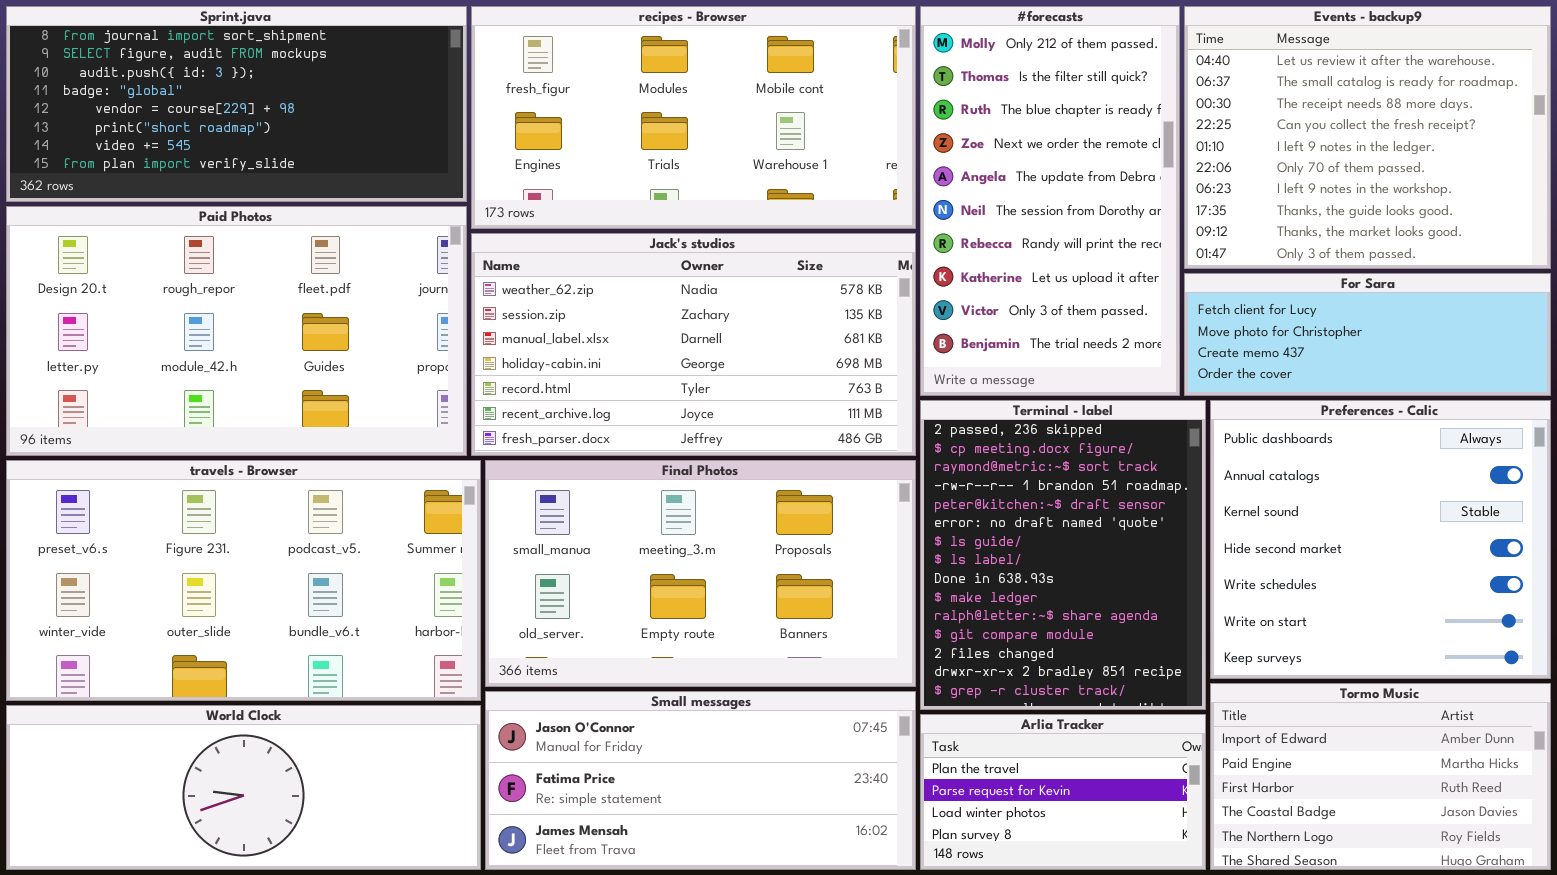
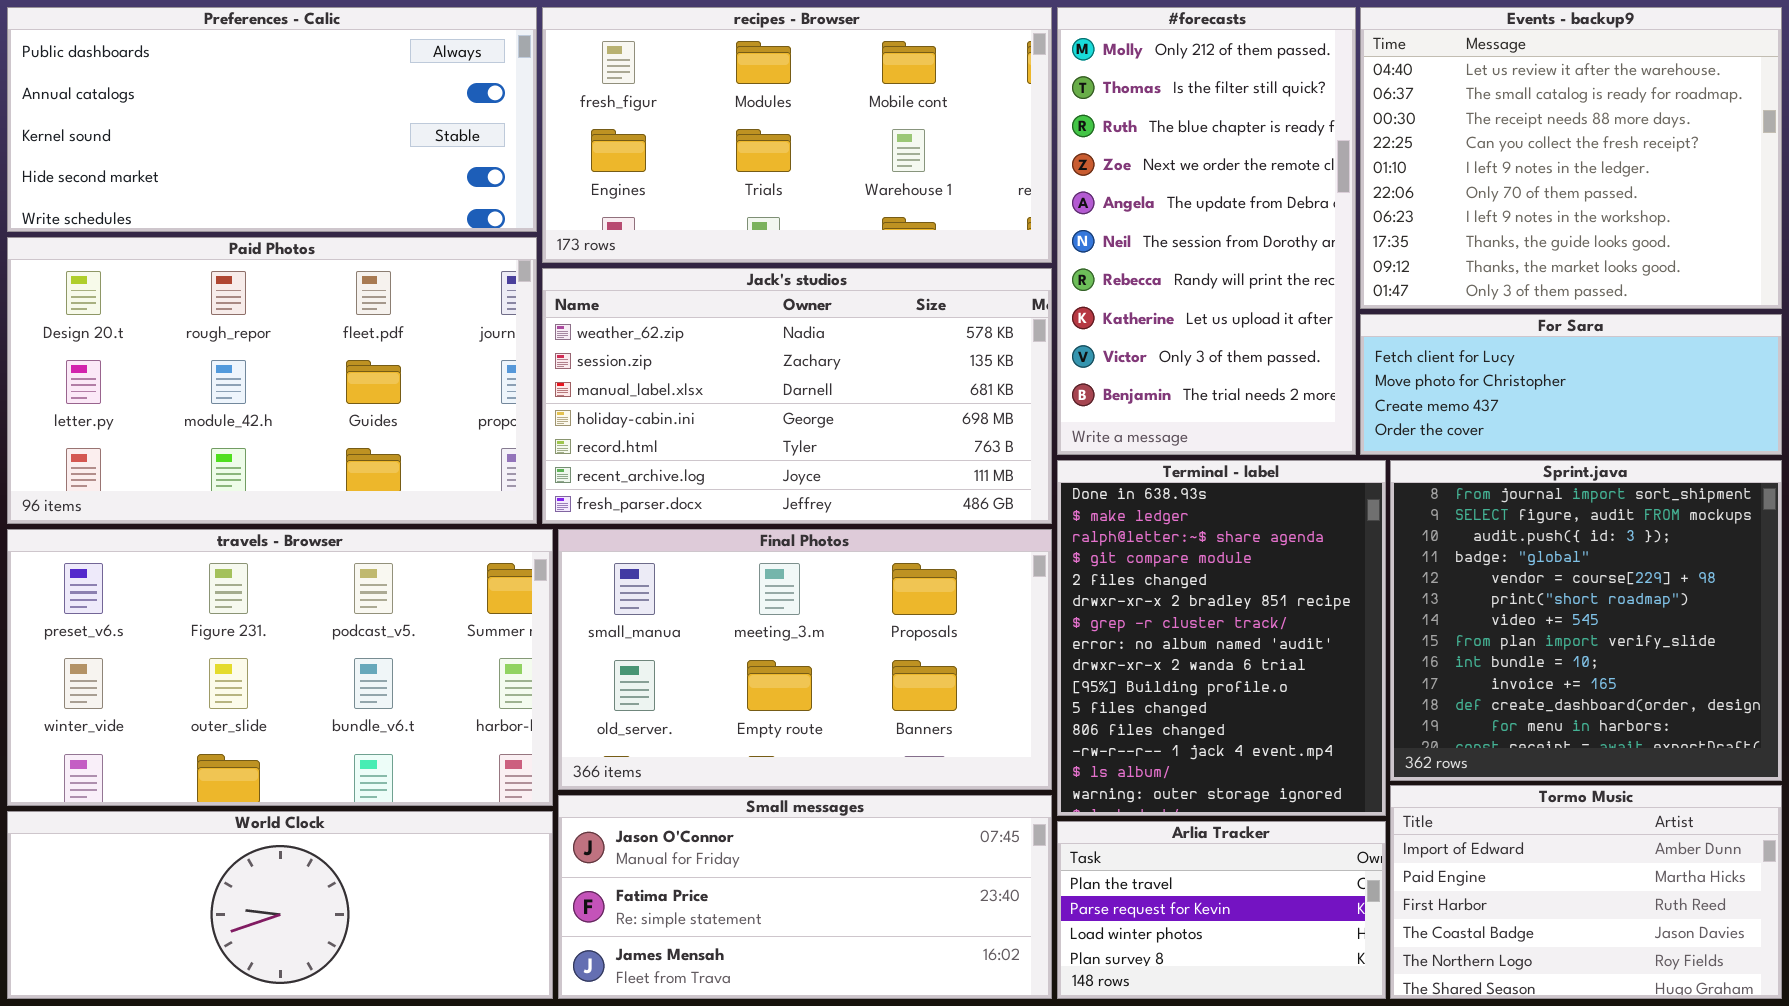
Sprint.java: [6,6,467,202] -> [1390,460,1782,781], moved, resized
Terminal - label: [920,400,1206,710] -> [1057,460,1386,816], scrolled down 8 rows
Preferences - Calic: [1210,400,1551,679] -> [7,7,537,232], moved, resized

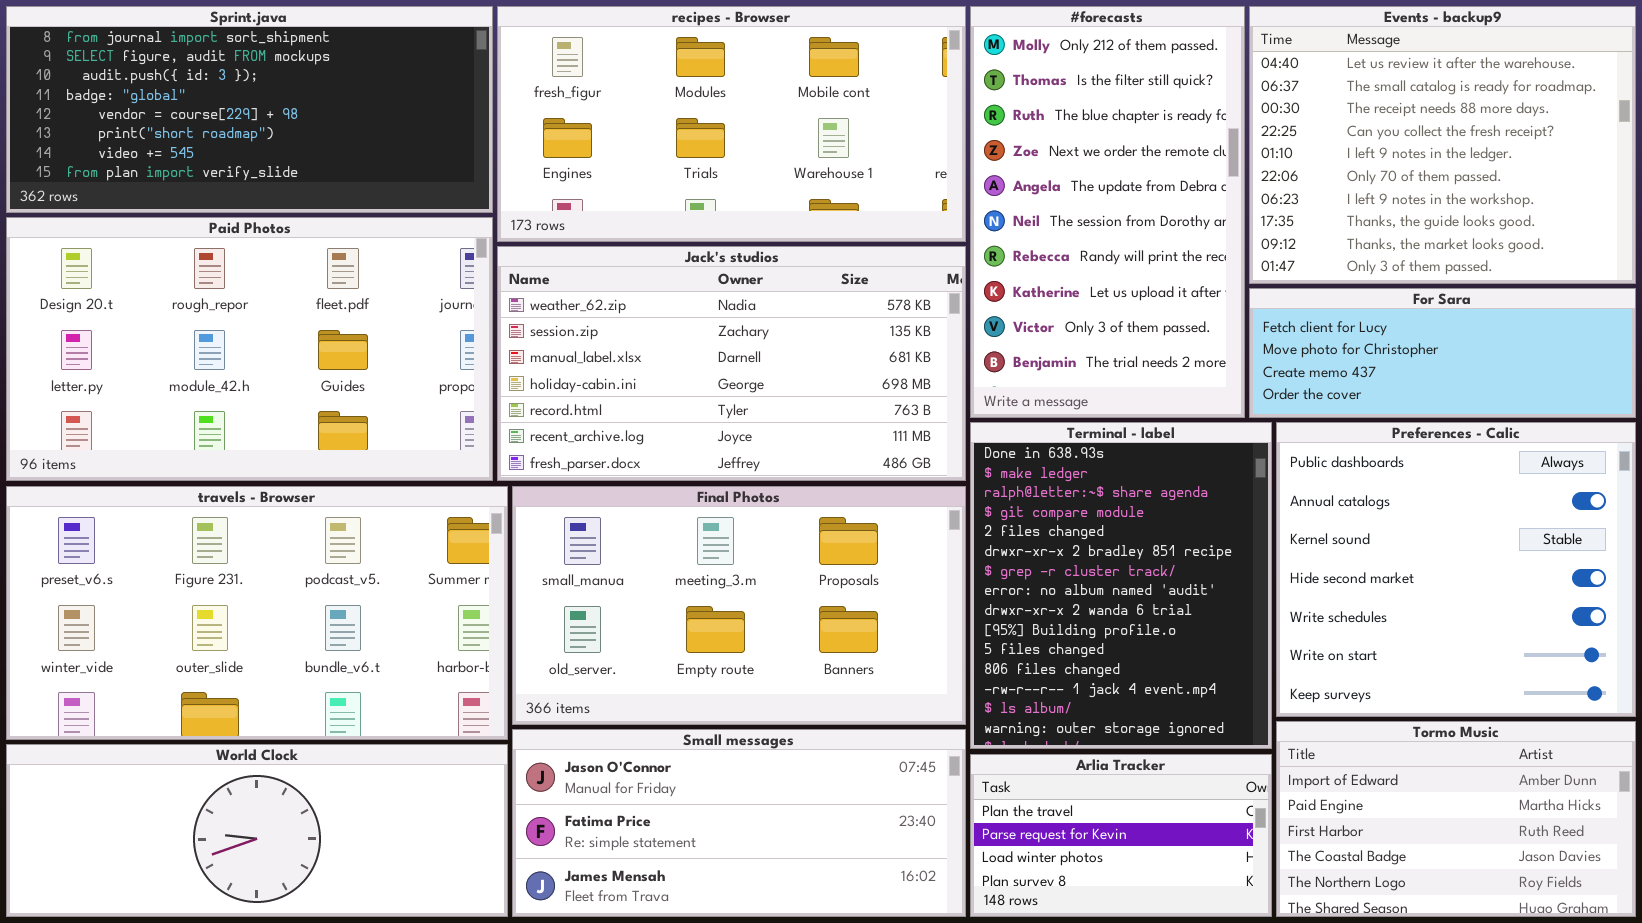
Preferences - Calic: [7,7,537,232] -> [1276,422,1636,717], moved, resized
Sprint.java: [1390,460,1782,781] -> [6,6,493,213], moved, resized

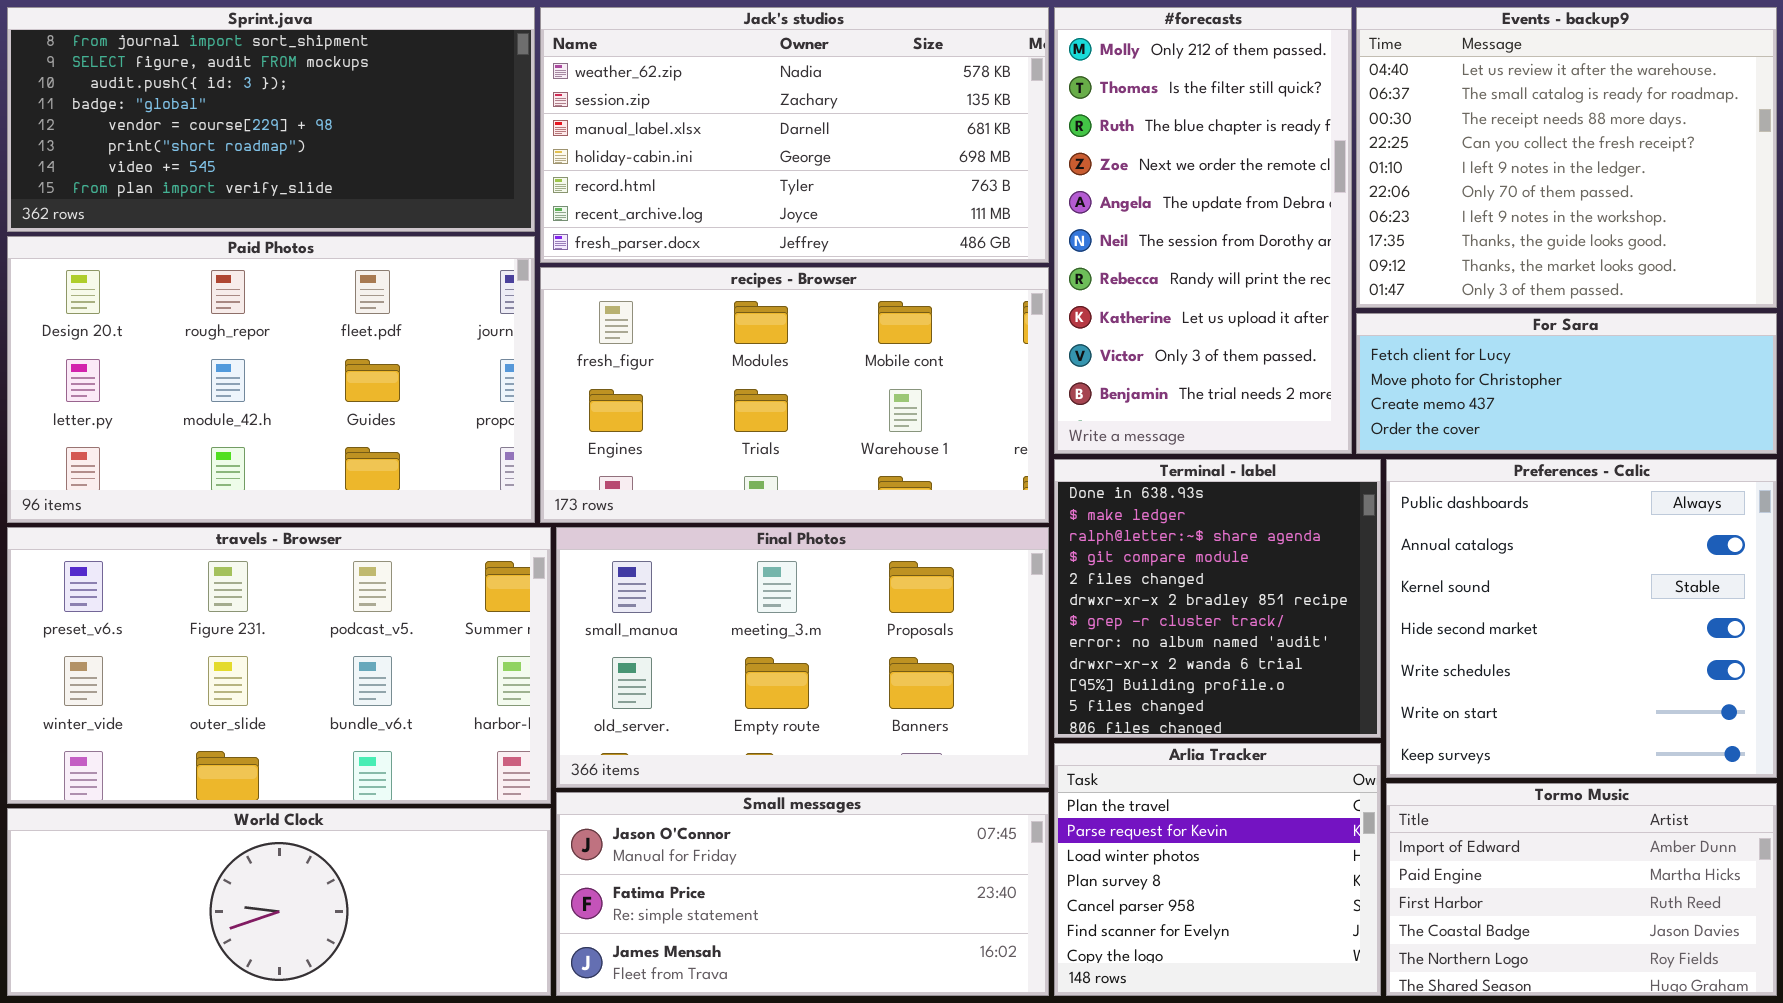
recipes - Browser: [497,6,966,242] -> [540,267,1049,523], moved
Jack's studios: [497,246,966,481] -> [540,7,1049,263], moved
Terminal - label: [970,422,1272,749] -> [1054,459,1381,738], resized
Arlia Tracker: [970,754,1272,917] -> [1054,743,1381,996], resized

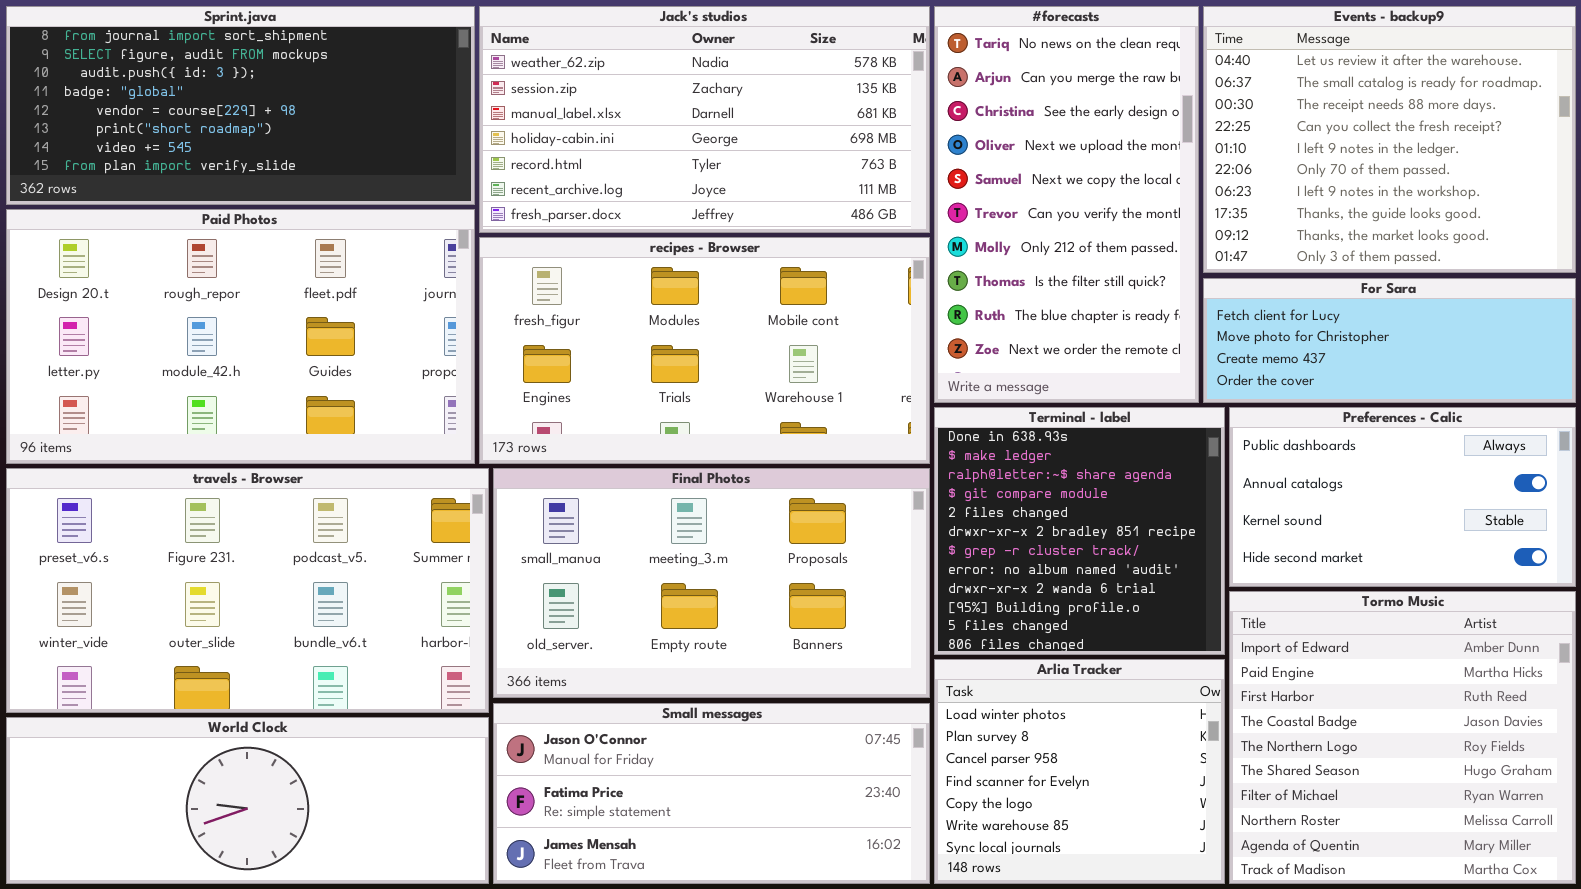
#forecasts: [1054,7,1352,454] -> [934,6,1199,403], scrolled up 6 rows
Preferences - Calic: [1386,459,1777,778] -> [1229,407,1576,587], resized
Arlia Tracker: [1054,743,1381,996] -> [934,659,1225,884], scrolled down 2 rows
Tormo Music: [1386,783,1777,996] -> [1229,591,1576,884], resized

